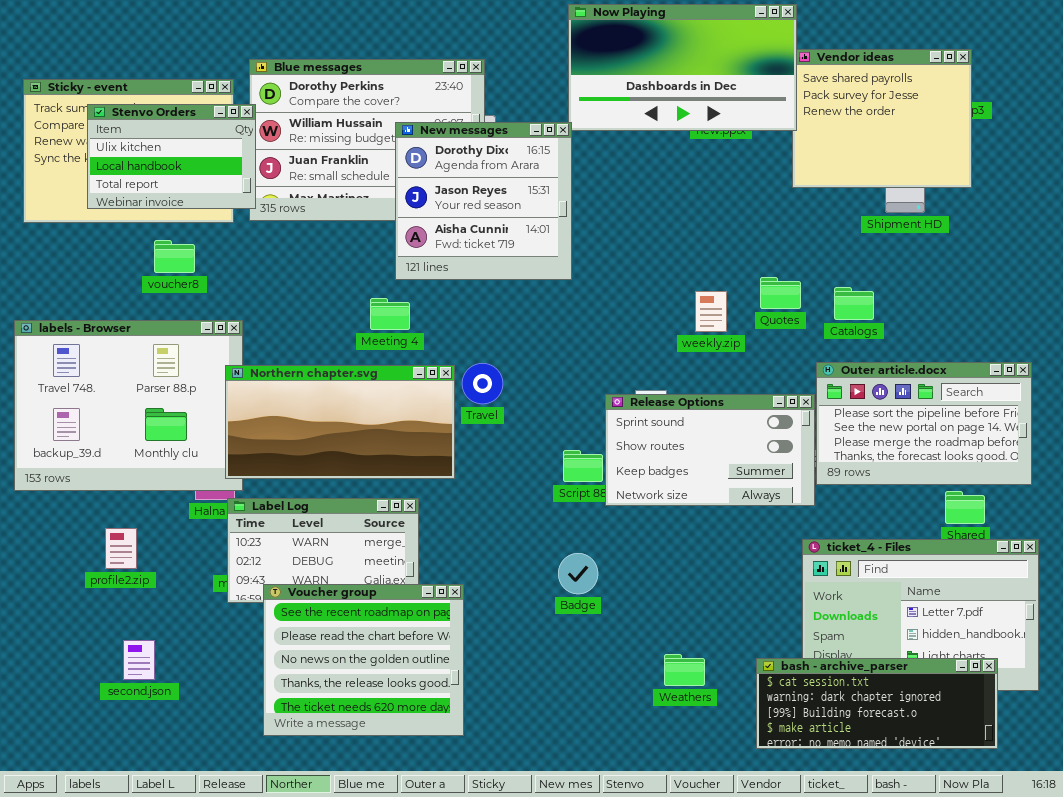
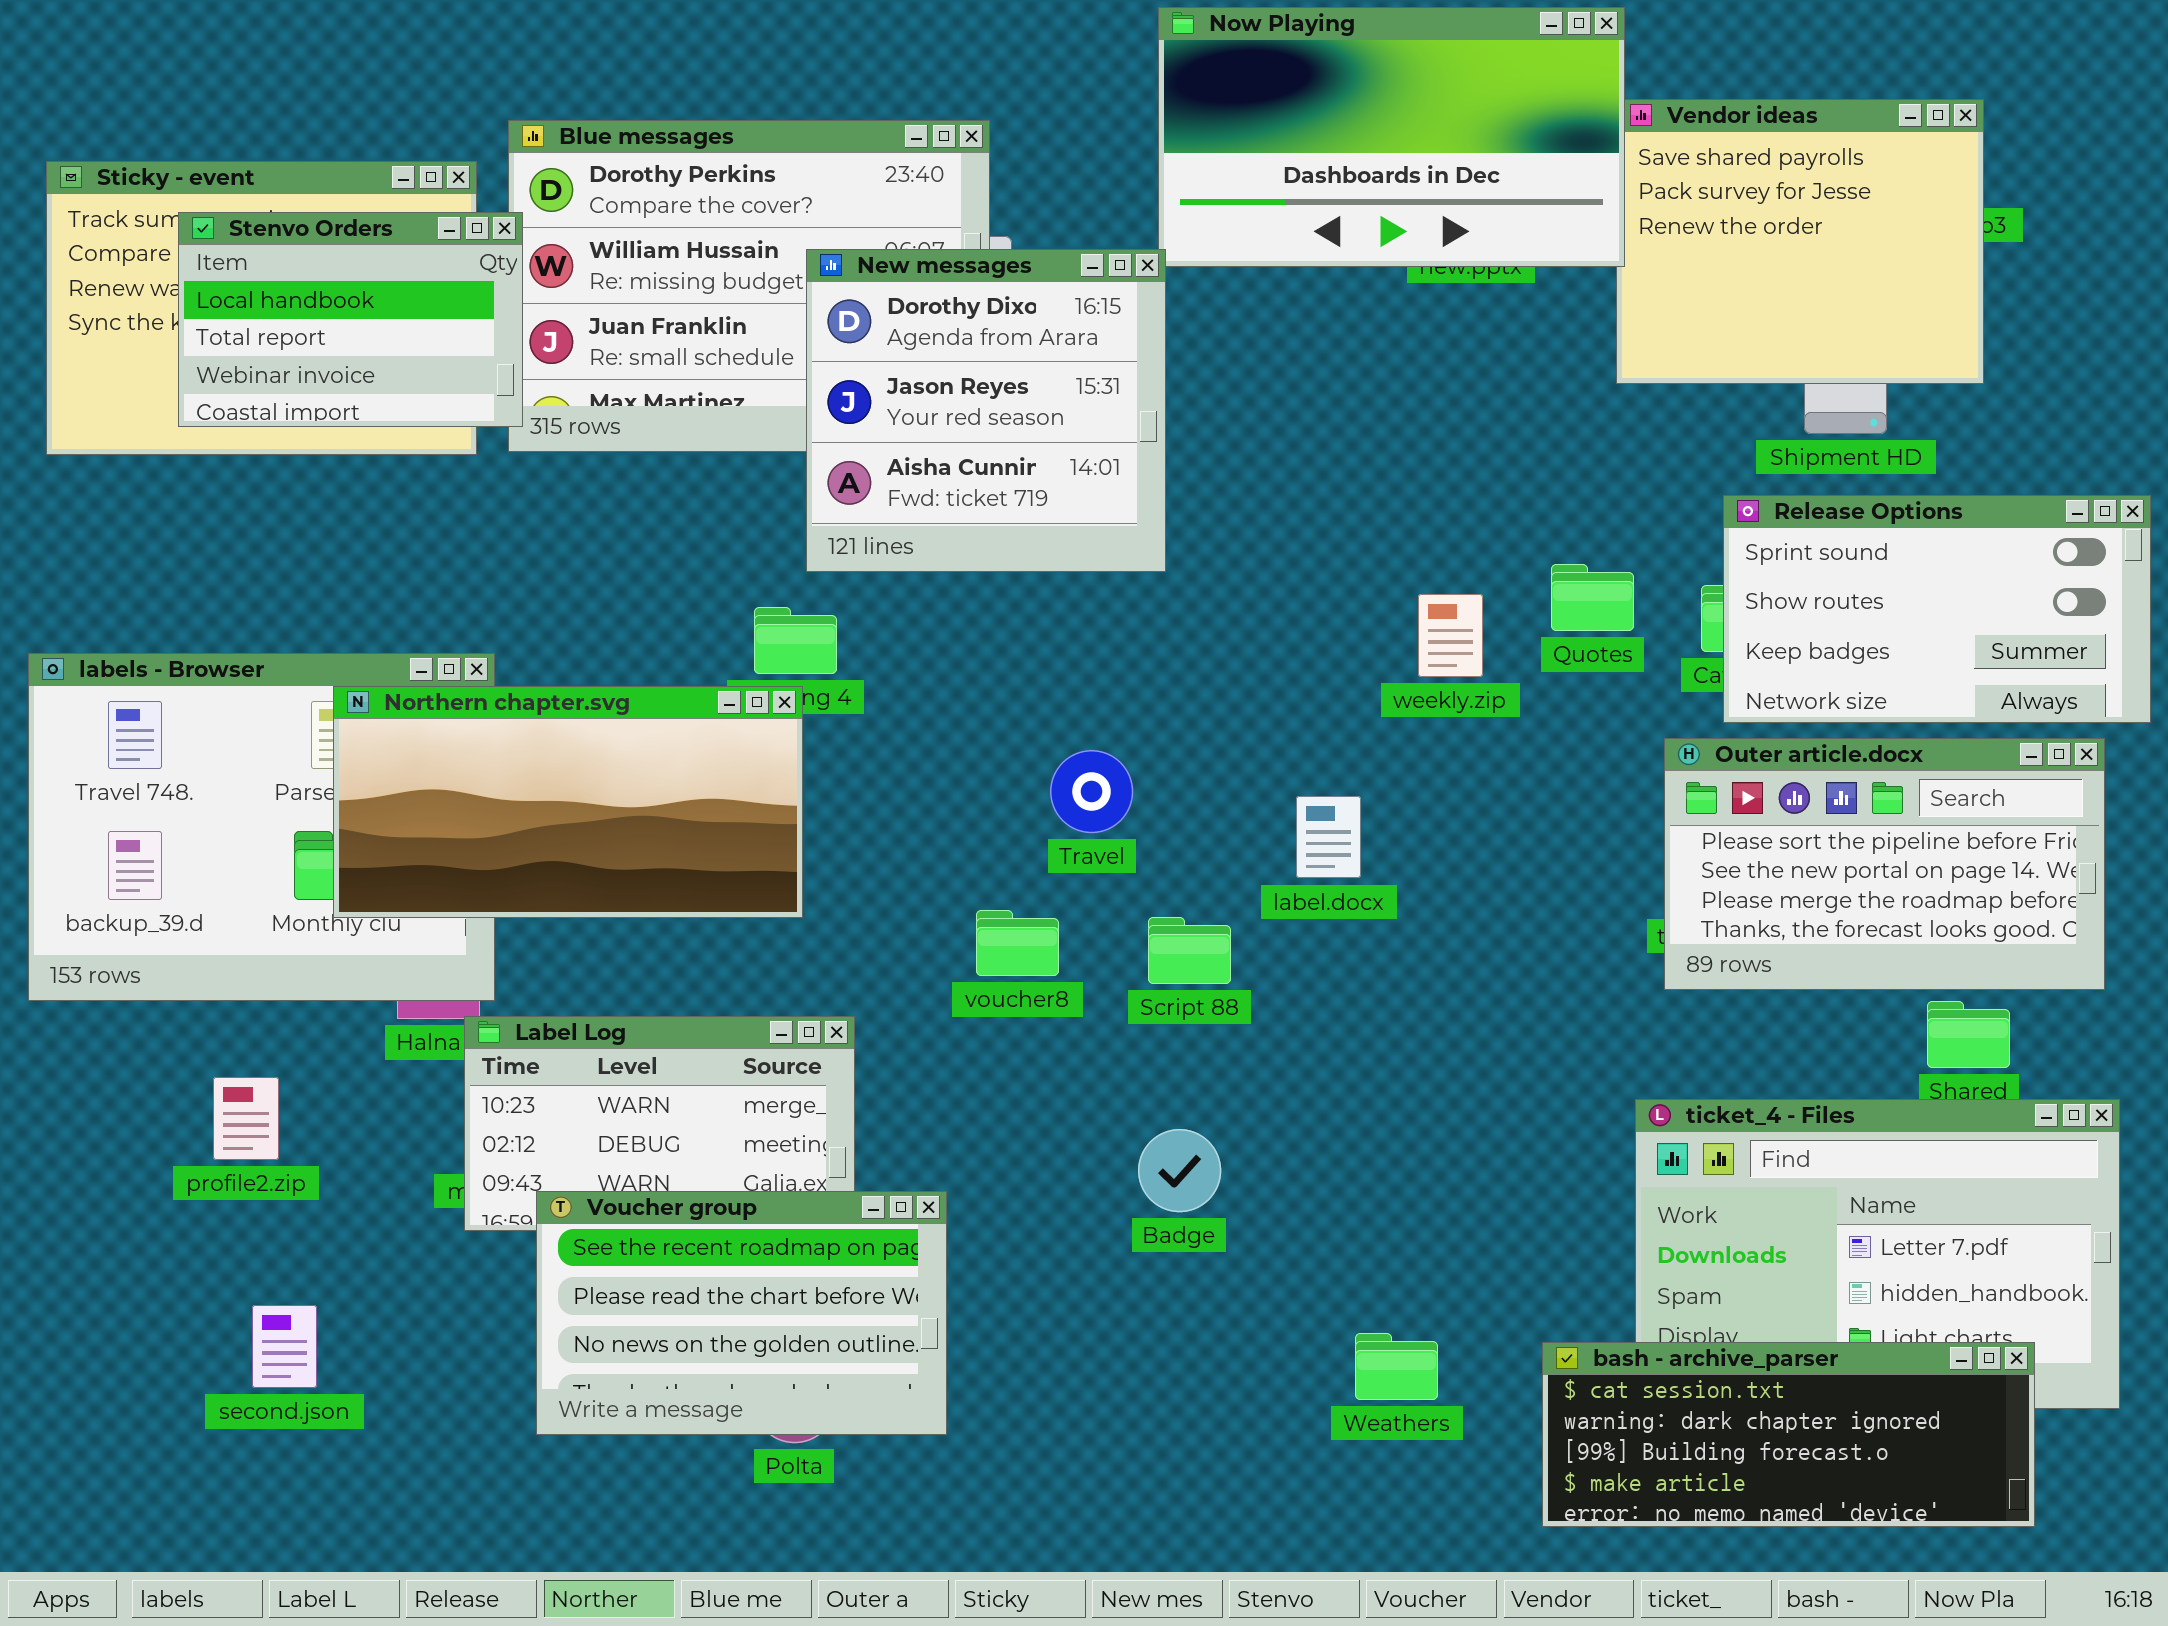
Stenvo Orders: [87,104,256,209] -> [178,212,523,427], scrolled down 1 row
voucher8: [154,240,195,273] -> [976,910,1059,976], moved
Travel: [462,363,503,404] -> [1050,750,1133,833], moved
Northern chapter.svg: [225,365,455,479] -> [333,686,803,918], moved
Release Options: [605,394,815,506] -> [1723,495,2151,723], moved
Voucher group: [263,584,464,736] -> [536,1191,947,1435], resized

